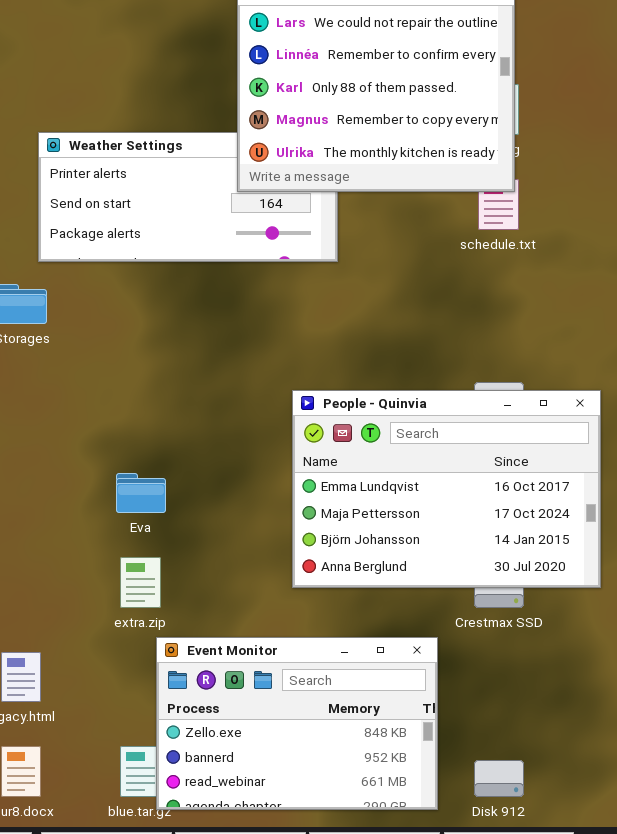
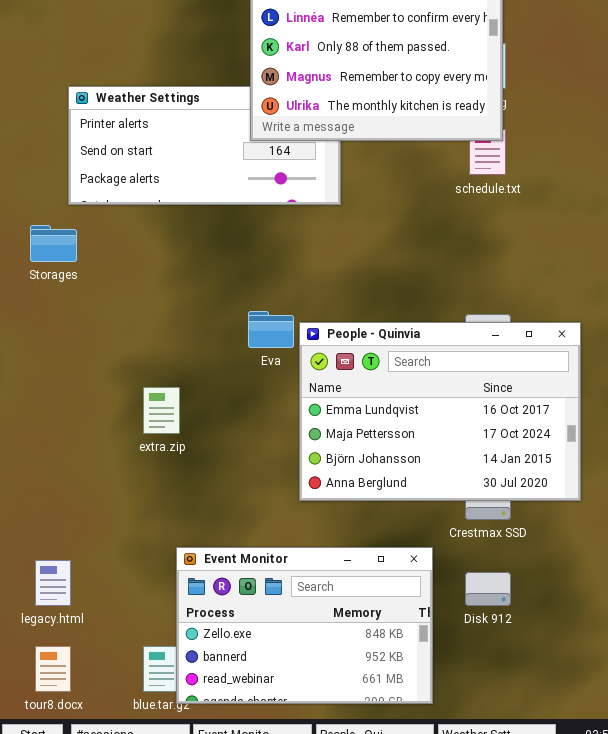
Eva: [116,473,166,513] -> [248,311,294,348], moved
extra.zip: [120,557,161,608] -> [143,387,180,434], moved
Disk 912: [474,760,524,797] -> [465,572,511,606], moved

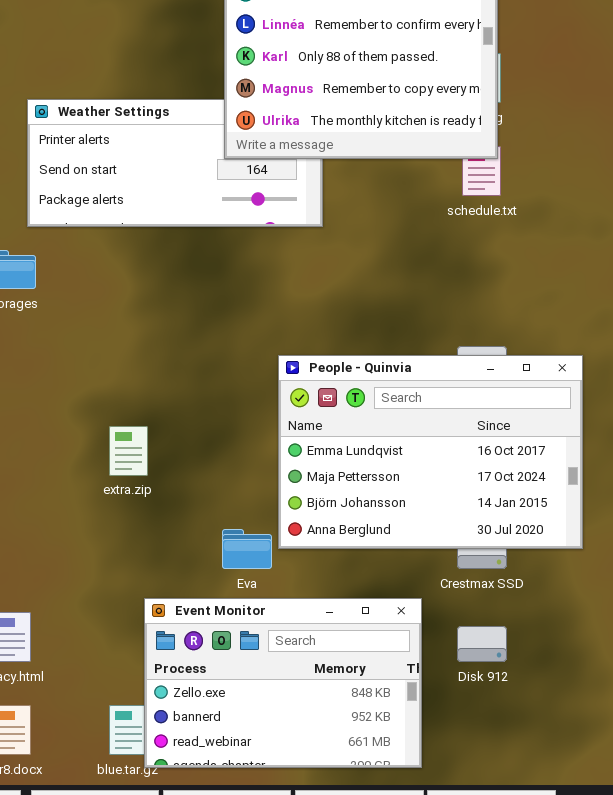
Eva: [248,311,294,348] -> [222,529,272,569], moved

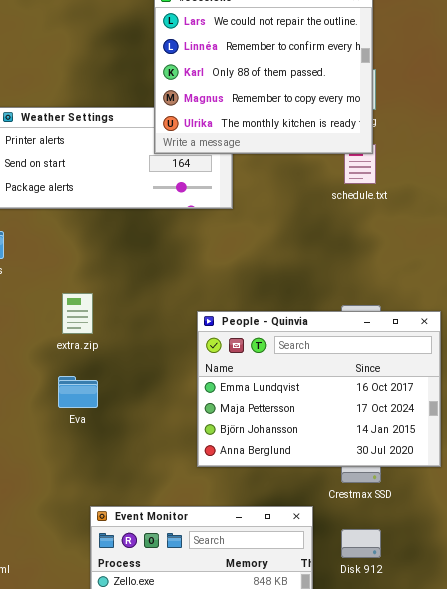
extra.zip: [109,426,148,476] -> [62,293,93,334], moved
Eva: [222,529,272,569] -> [58,376,98,408], moved

